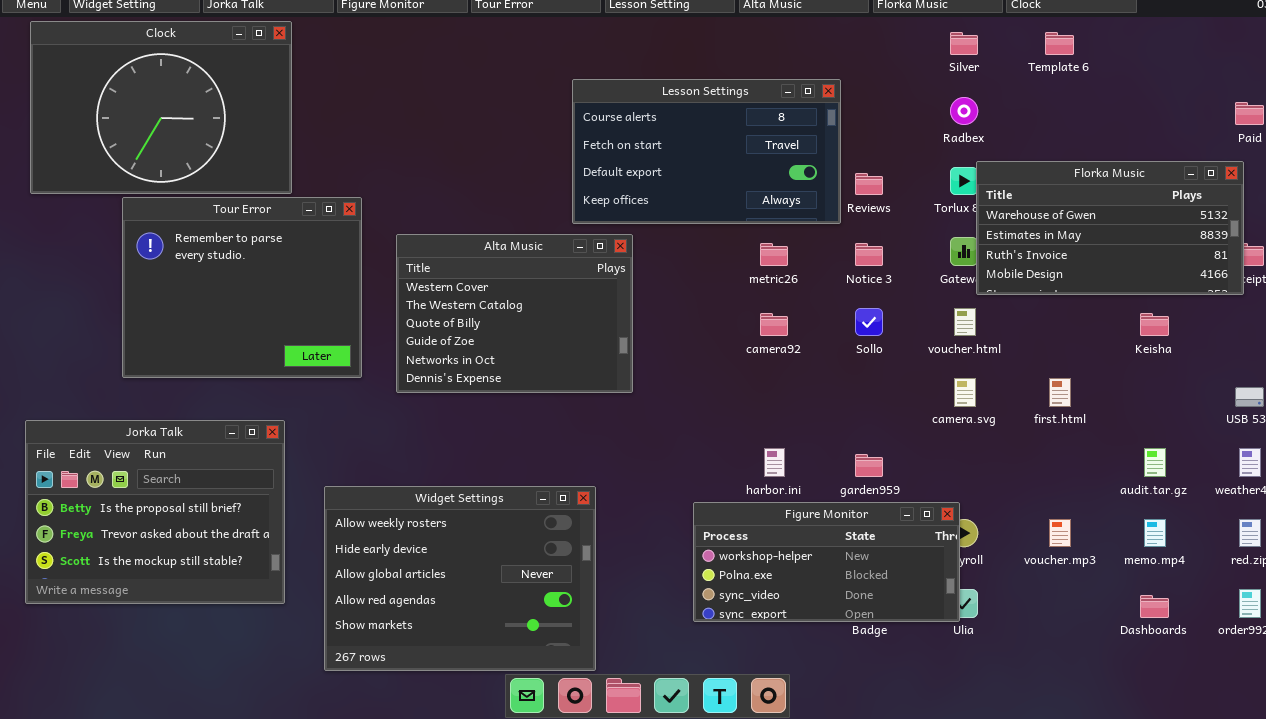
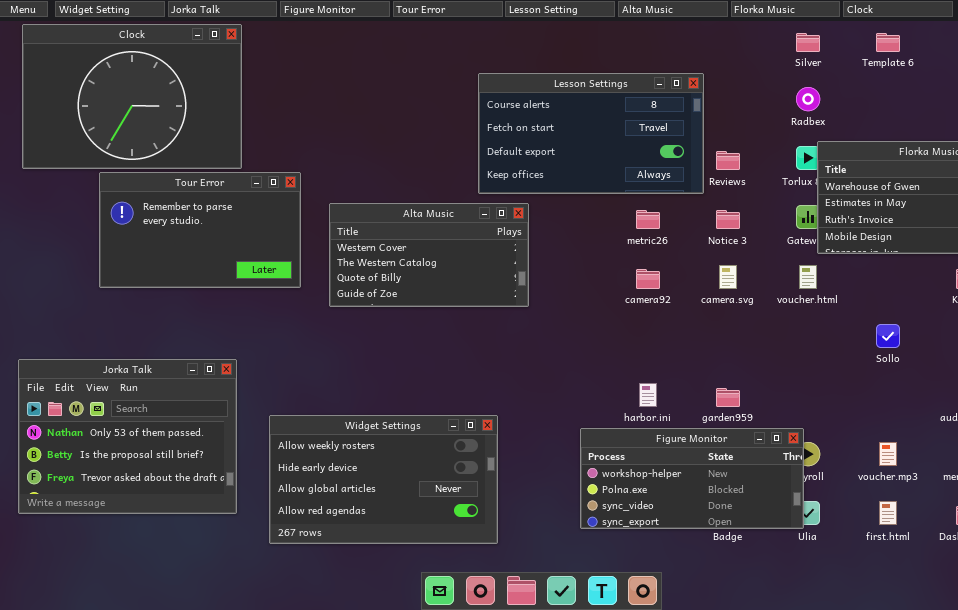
Tour Error: [122,197,362,378] -> [99,172,301,288], resized
Alta Music: [396,234,633,393] -> [329,203,529,307], resized
Sollo: [855,308,883,336] -> [876,324,900,348], moved
camera.svg: [954,378,976,407] -> [719,265,737,289], moved
first.html: [1049,378,1071,407] -> [879,501,897,525], moved
Jorka Talk: [25,420,285,604] -> [18,359,237,514], scrolled up 1 row
Widget Settings: [324,486,596,671] -> [269,415,498,544], resized

